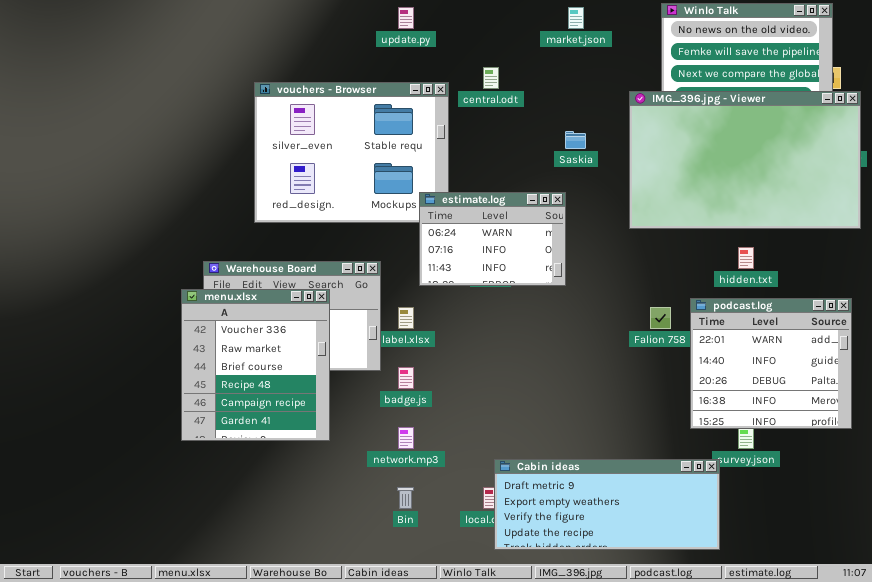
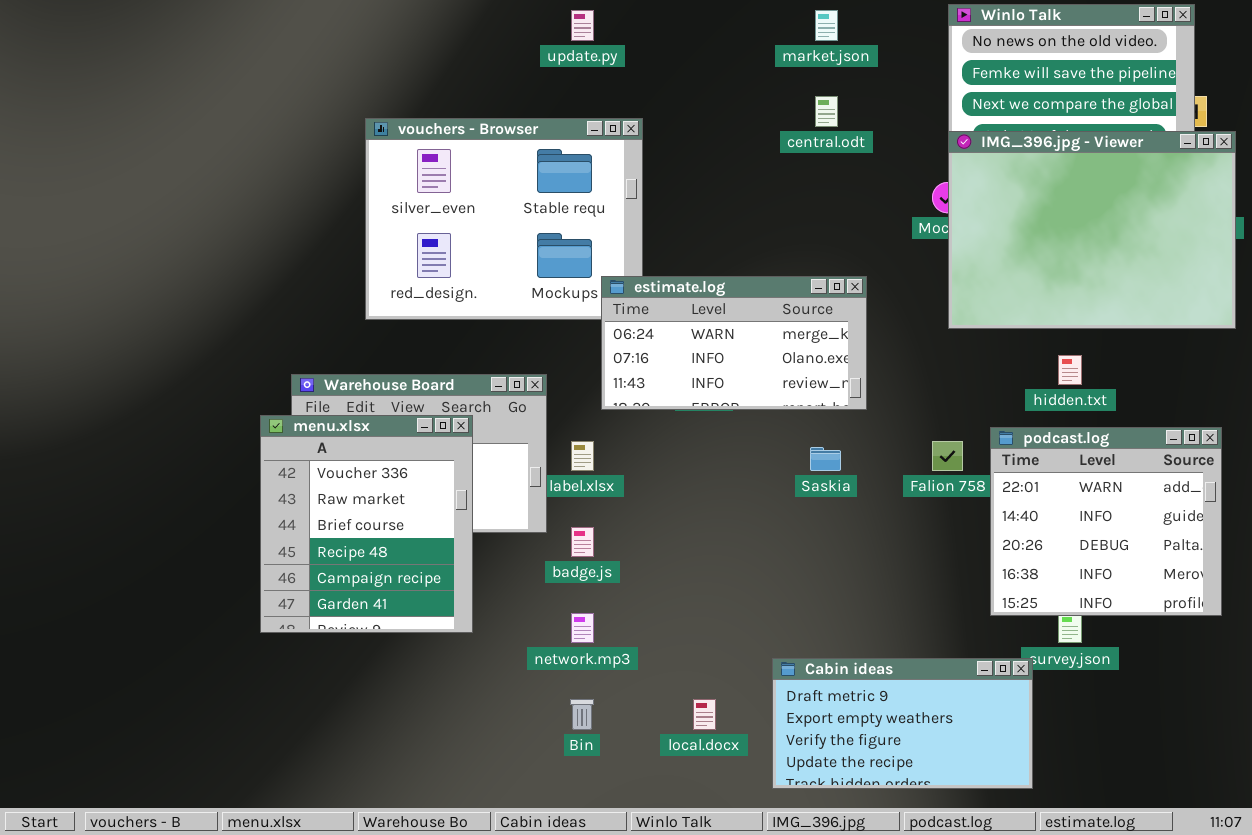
central.odt: [483,67,499,89] -> [815,96,838,127], moved
IMG_396.jpg - Viewer: [629,91,861,229] -> [948,131,1236,329], resized
Saskia: [565,131,586,149] -> [810,447,841,471], moved
estimate.log: [419,192,566,286] -> [601,276,867,410], resized
Cabin ideas: [494,459,720,550] -> [772,658,1033,789], resized

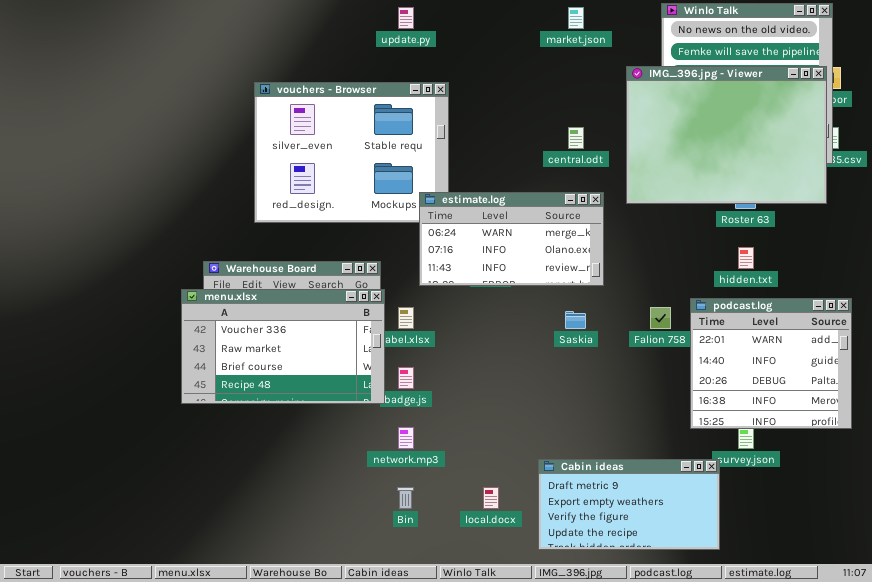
central.odt: [815,96,838,127] -> [568,127,584,149], moved
IMG_396.jpg - Viewer: [948,131,1236,329] -> [626,66,827,204], moved
menu.xlsx: [260,415,473,633] -> [181,289,385,404], resized

